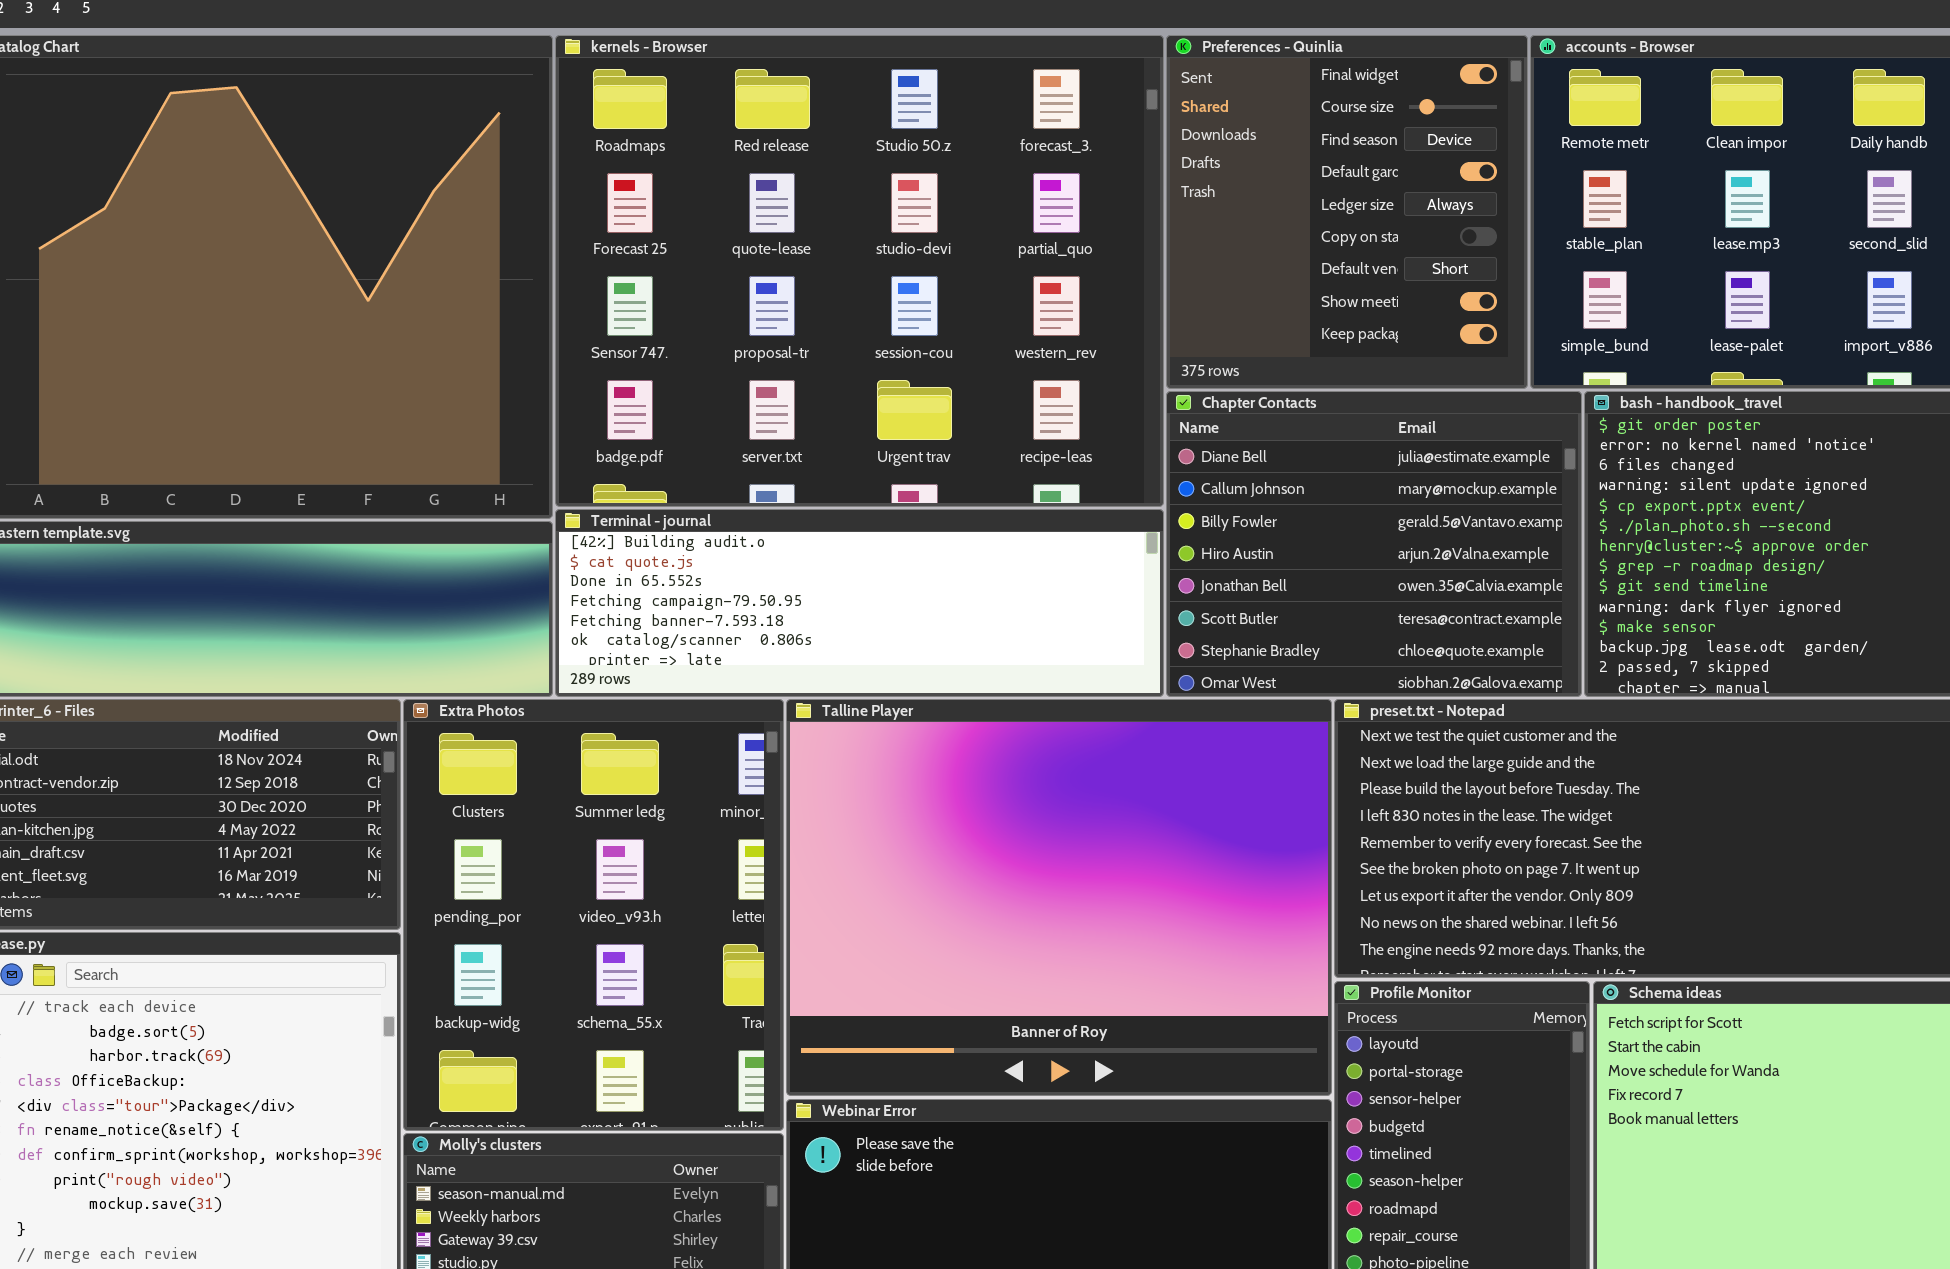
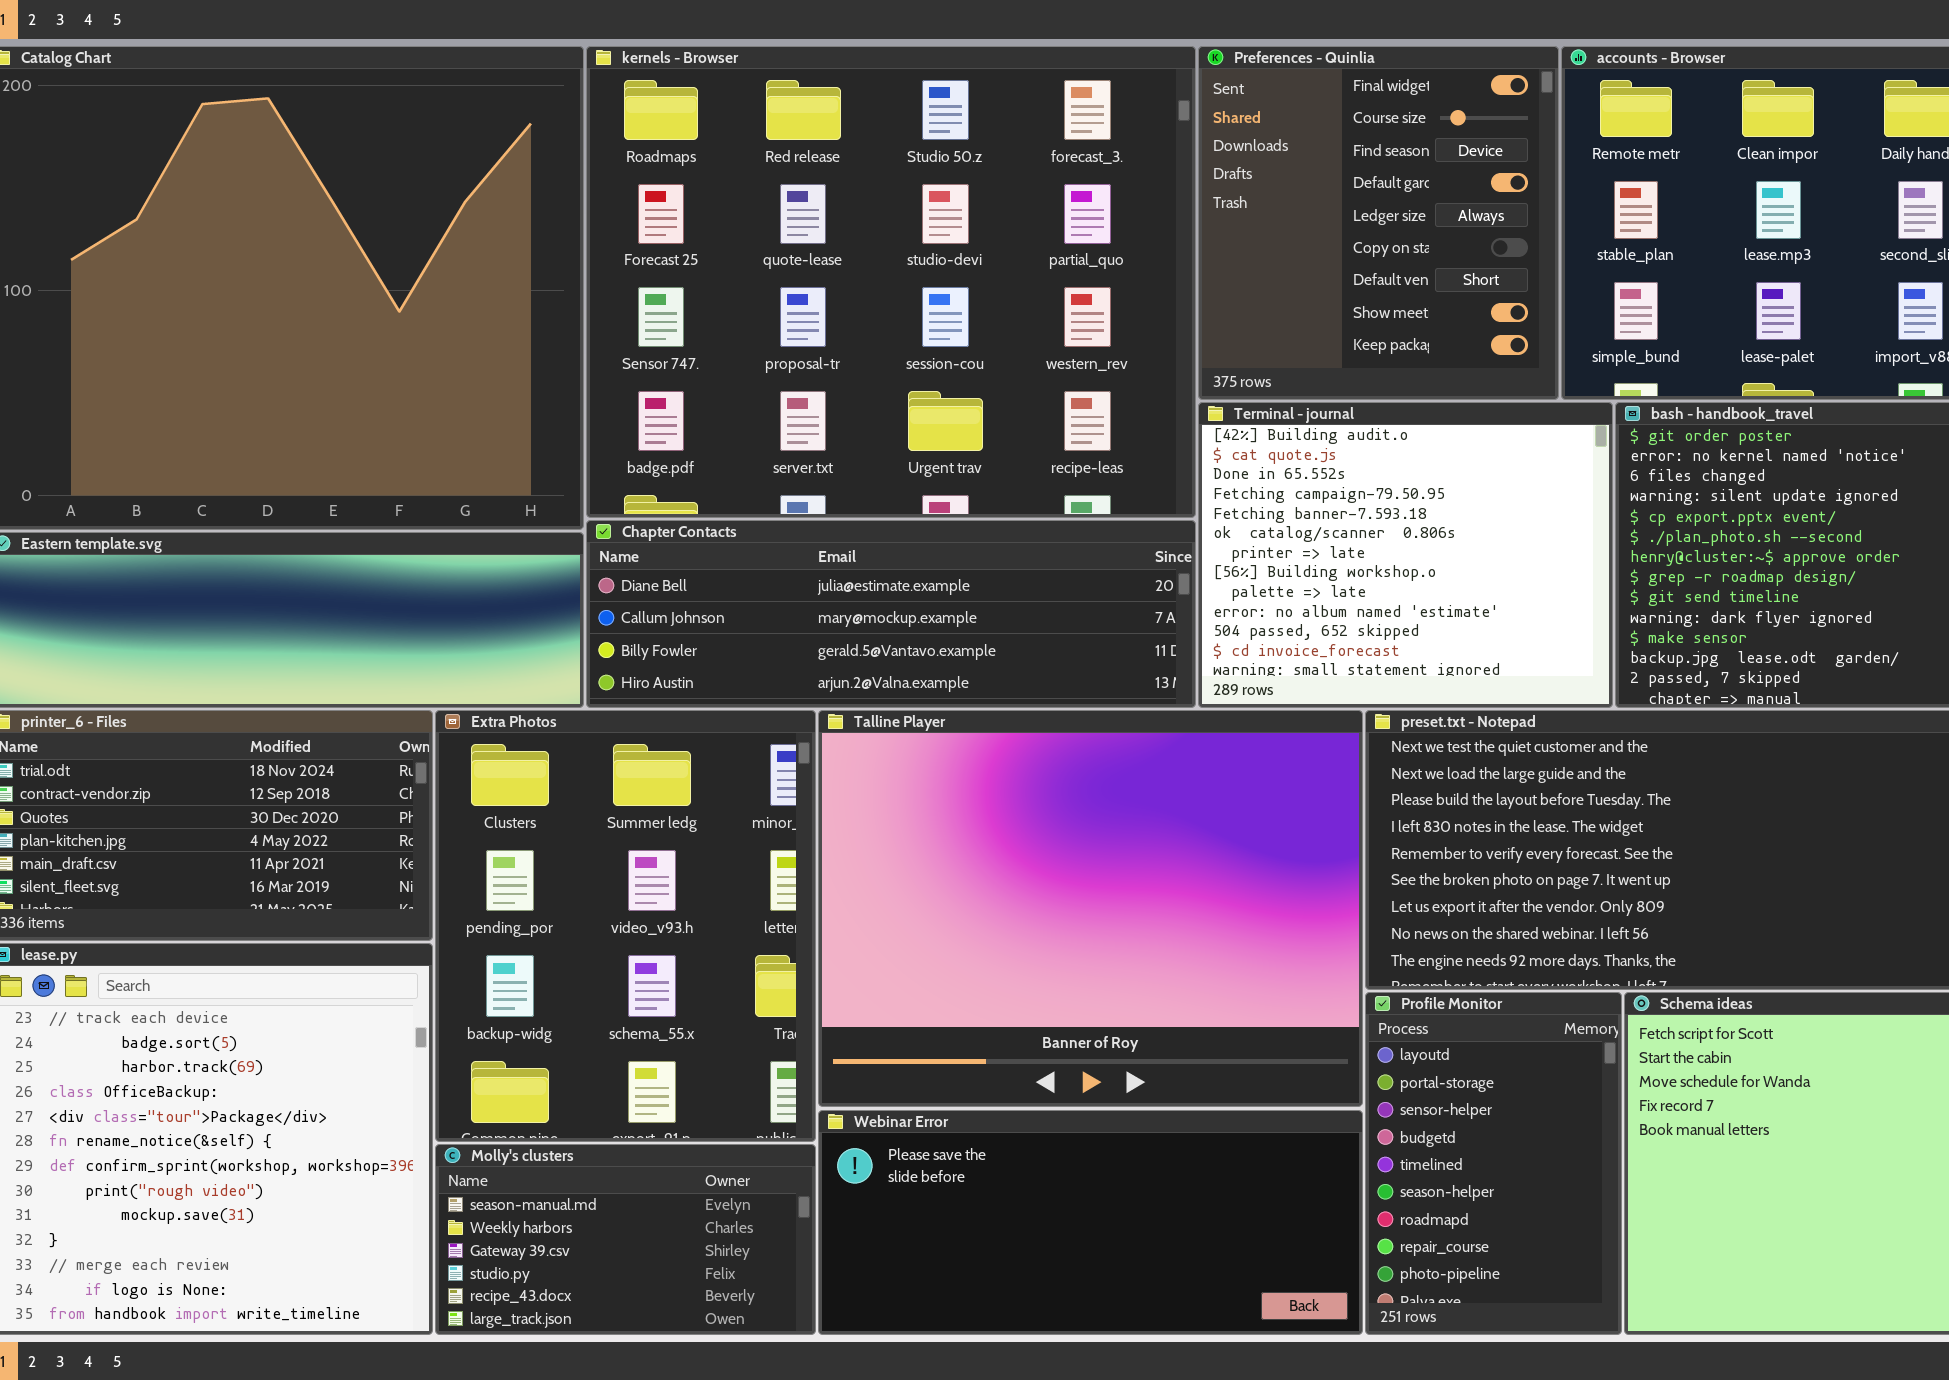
Chapter Contacts: [1166,391,1582,697] -> [586,520,1196,708], moved, resized
Terminal - journal: [555,509,1164,697] -> [1198,402,1613,708], moved, resized

